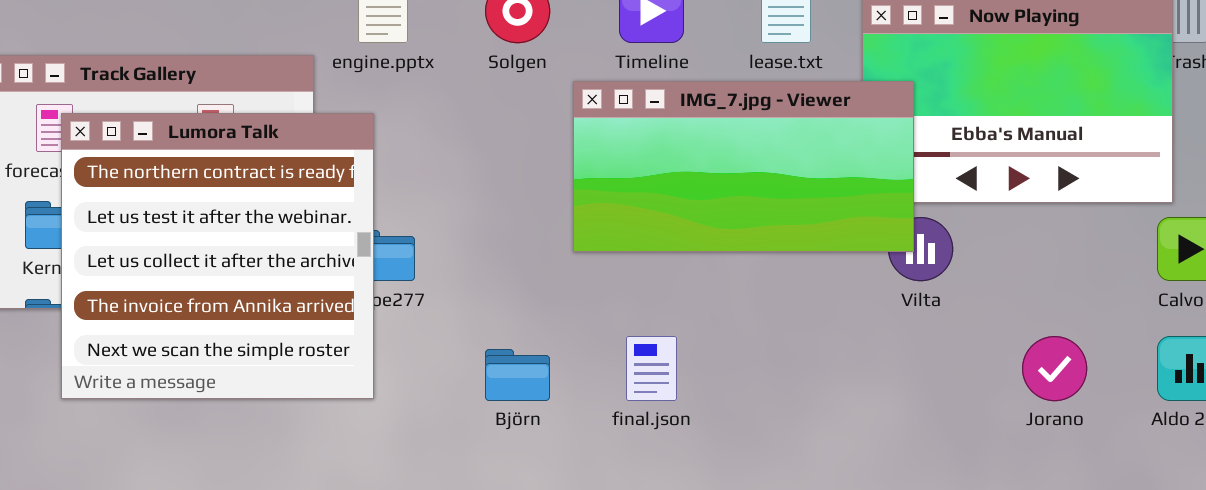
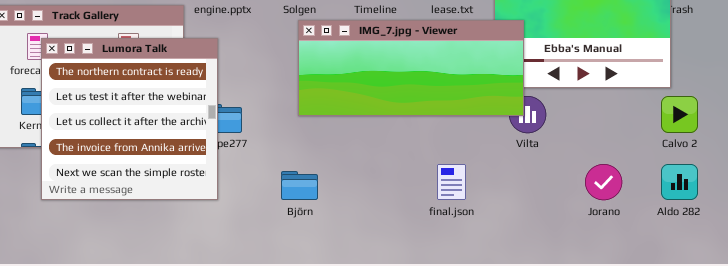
IMG_7.jpg - Viewer: [573,81,914,252] -> [298,20,524,116], resized
final.json: [626,336,677,401] -> [437,164,466,200], moved

